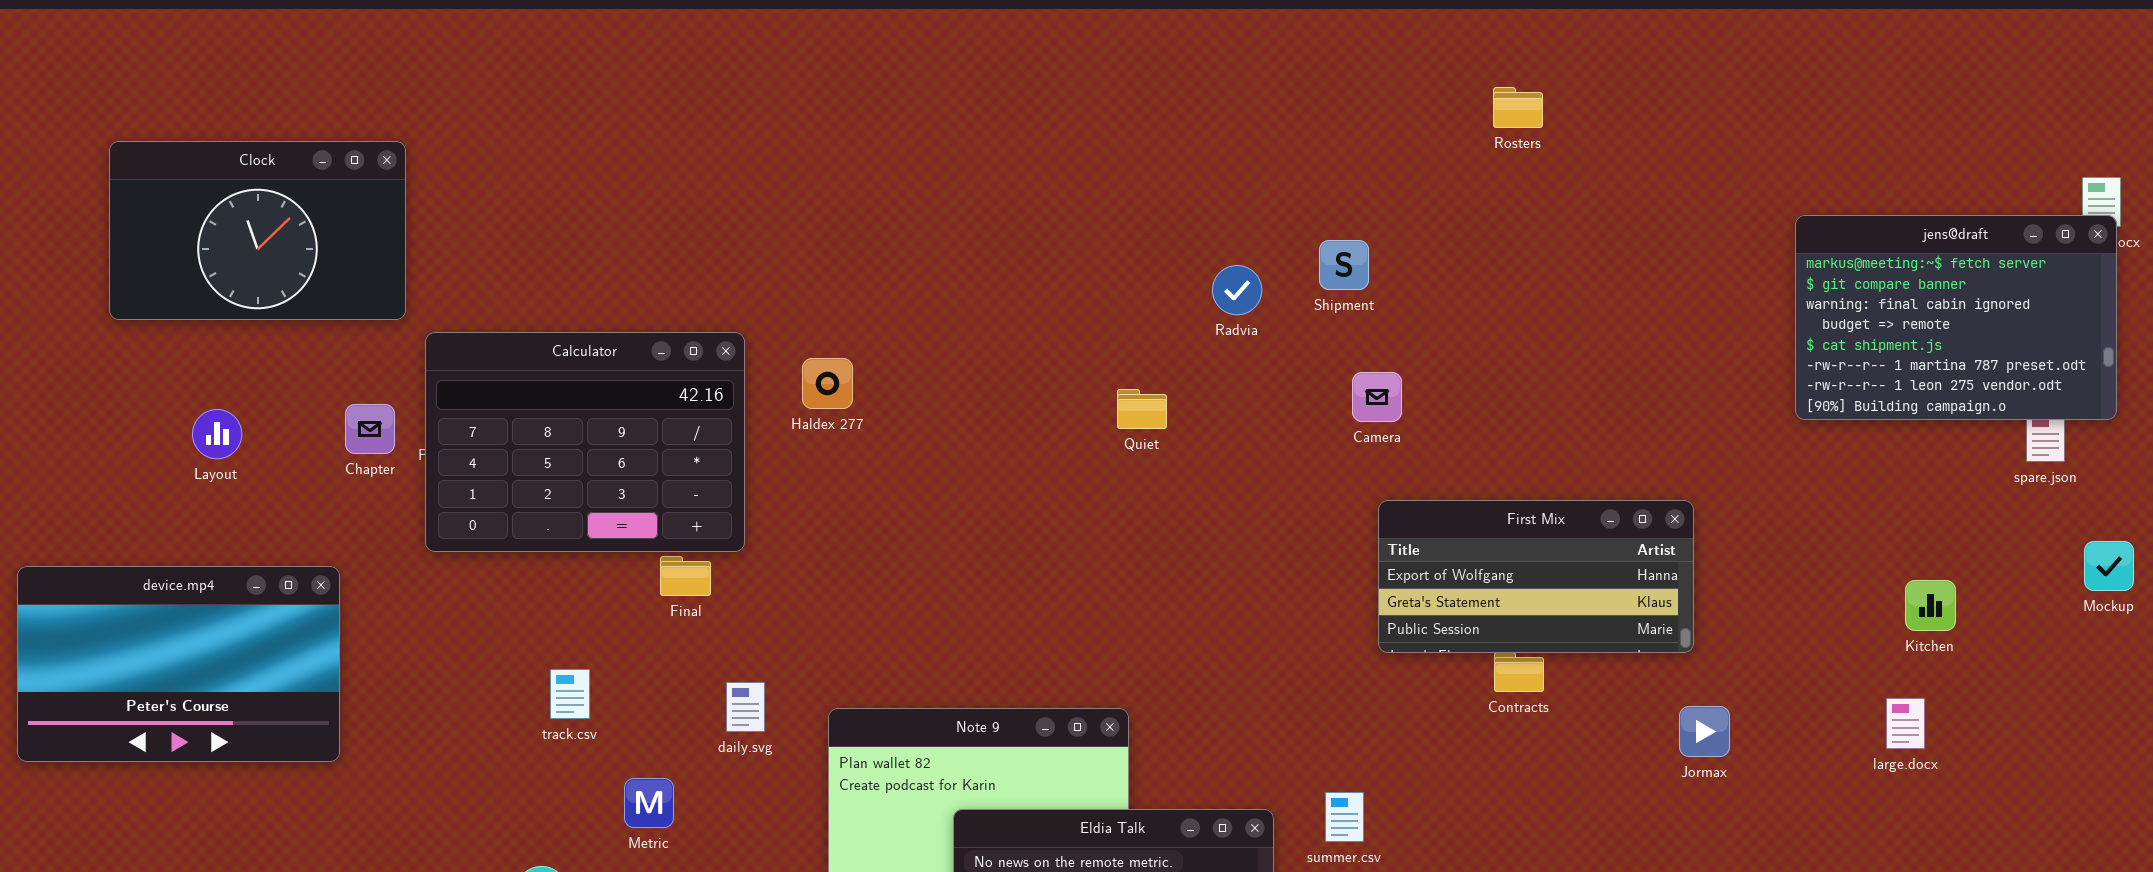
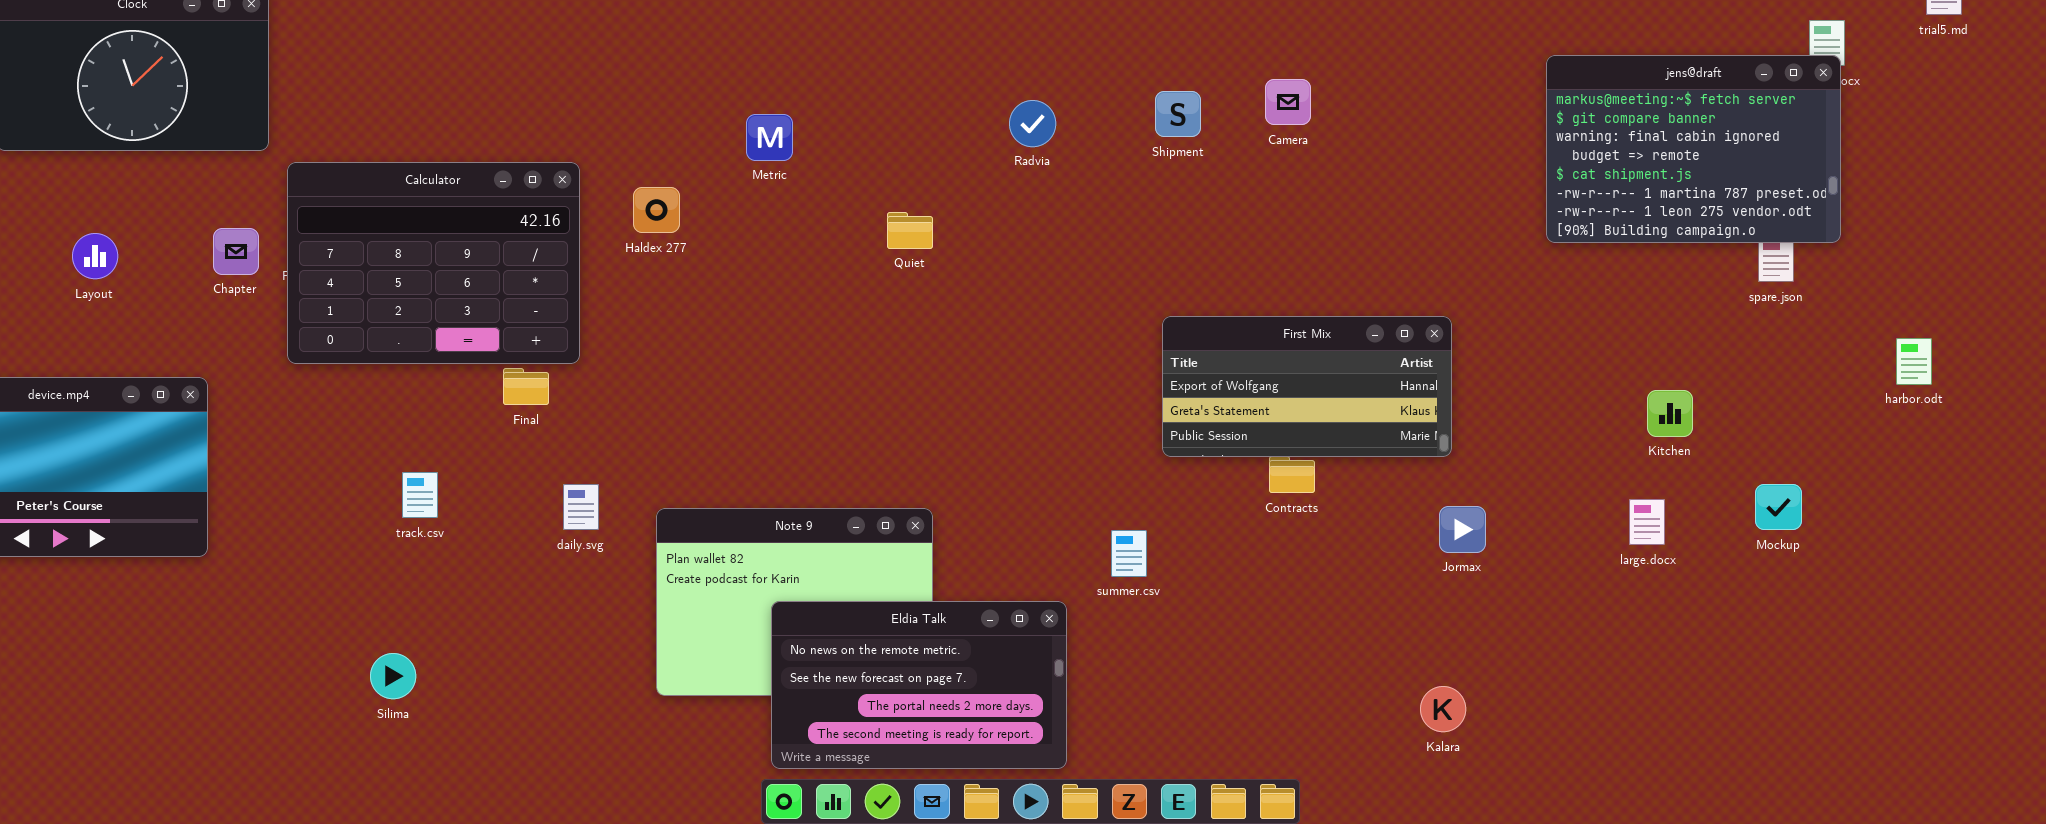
Shipment: [1319,240,1369,290] -> [1155,91,1201,137], moved
Camera: [1352,372,1402,422] -> [1265,79,1311,125], moved
Quiet: [1117,389,1167,429] -> [887,212,933,249], moved
Mockup: [2084,541,2134,591] -> [1755,484,1802,530], moved
Metric: [624,778,674,828] -> [746,114,793,161], moved
summer.csv: [1325,792,1364,842] -> [1111,530,1147,577], moved

